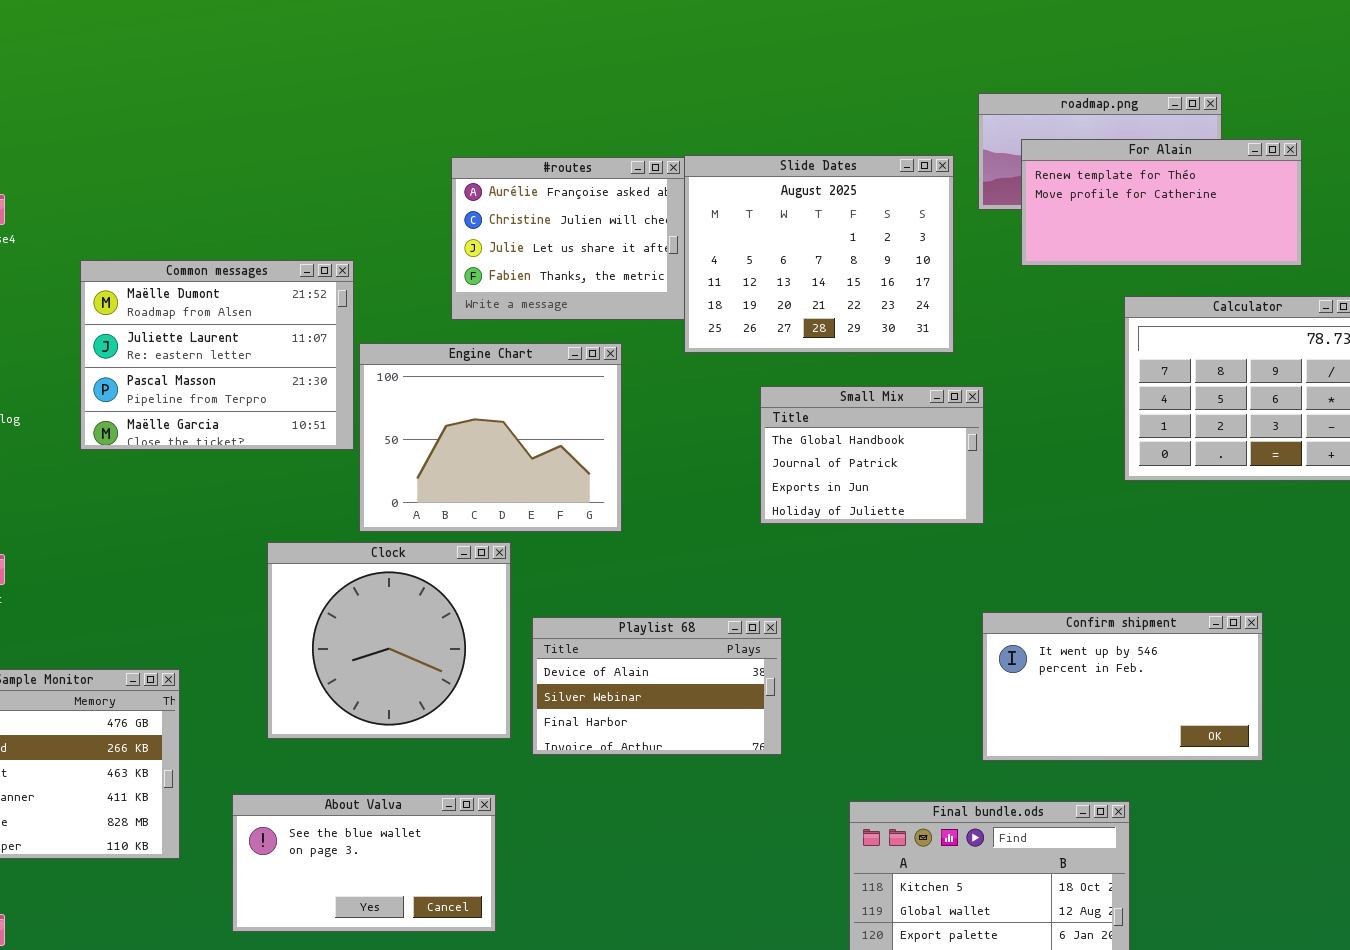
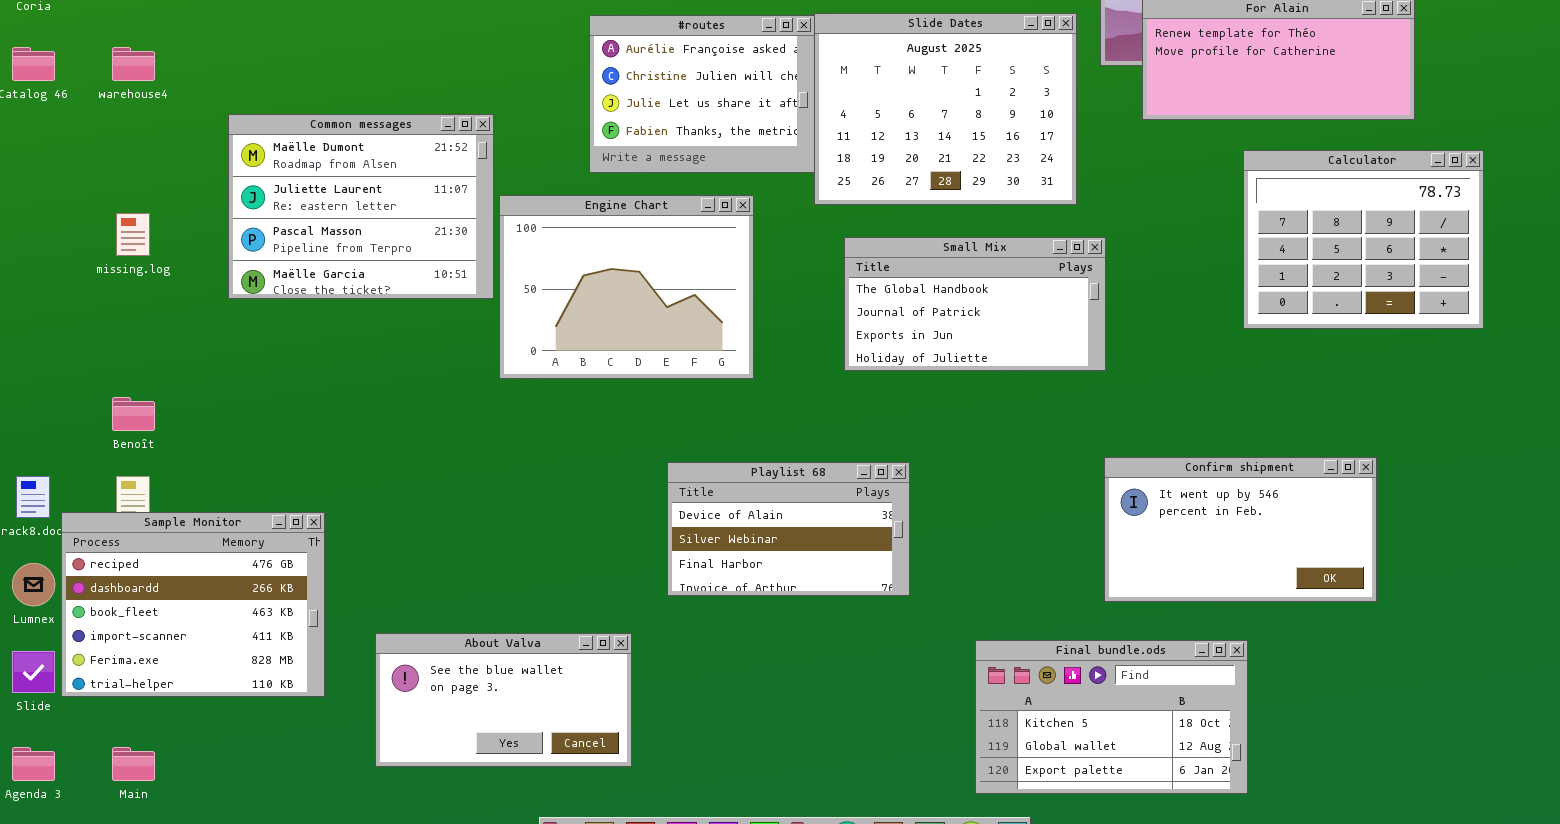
Small Mix: [760,386,984,524] -> [844,237,1106,371], resized
Clock: [267,542,511,739] -> none, closed

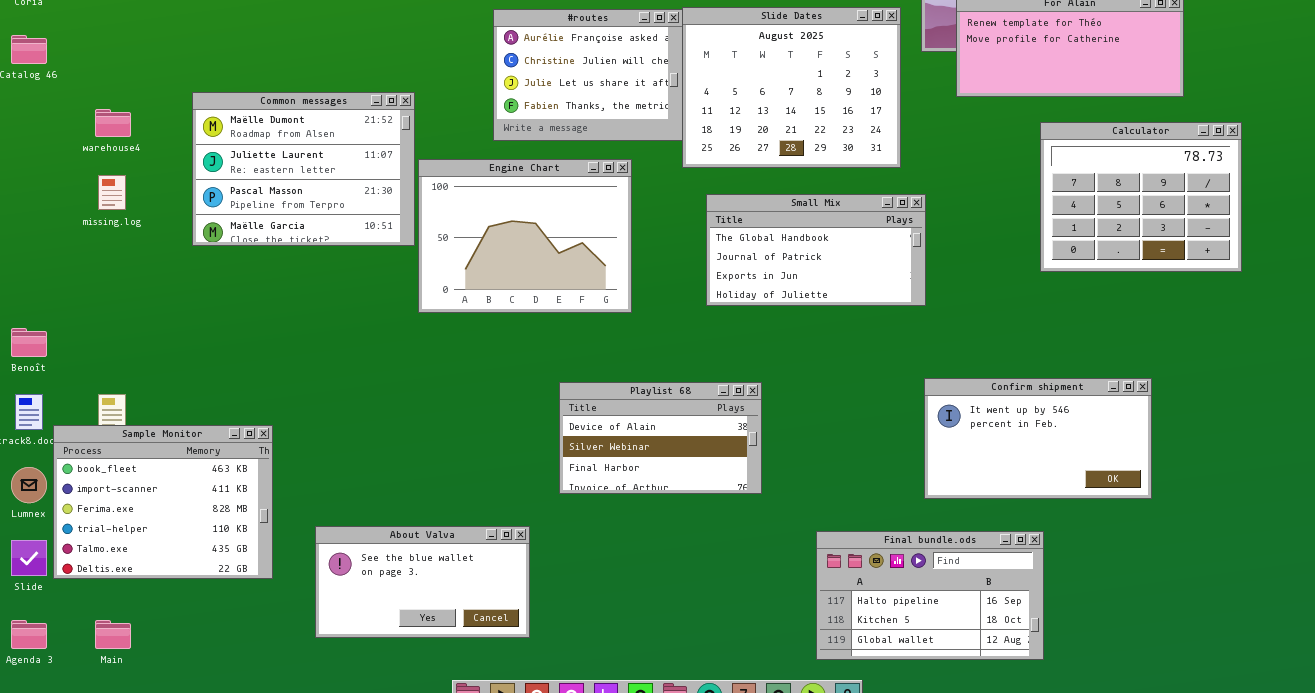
warehouse4: [112,47,155,81] -> [95,109,131,137], moved
Benoît: [112,397,155,431] -> [11,328,47,357], moved
Sample Monitor: [61,512,325,697] -> [53,425,273,579], scrolled down 2 rows
Final bundle.ods: [975,640,1248,794] -> [816,531,1044,660], scrolled up 1 row

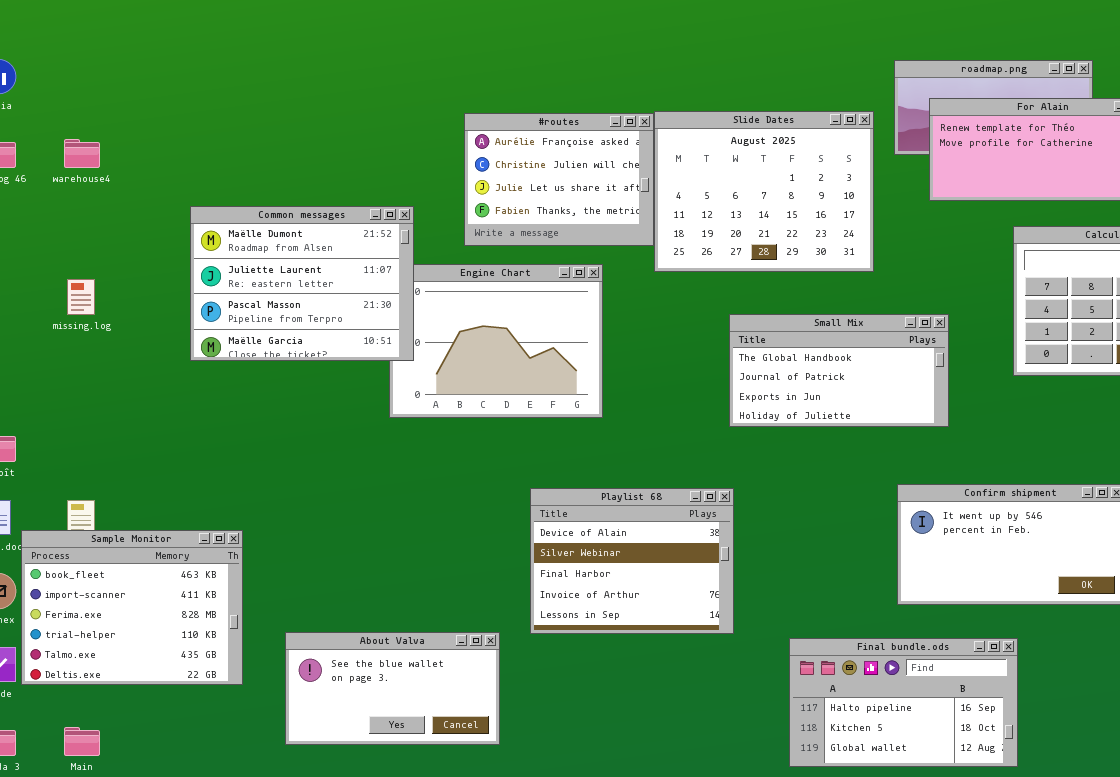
Common messages: [192,92,415,246] -> [190,206,414,361], moved
warehouse4: [95,109,131,137] -> [64,139,100,168], moved
Small Mix: [706,194,926,306] -> [729,314,949,427], moved
Playlist 68: [559,382,762,494] -> [530,488,734,634], resized

